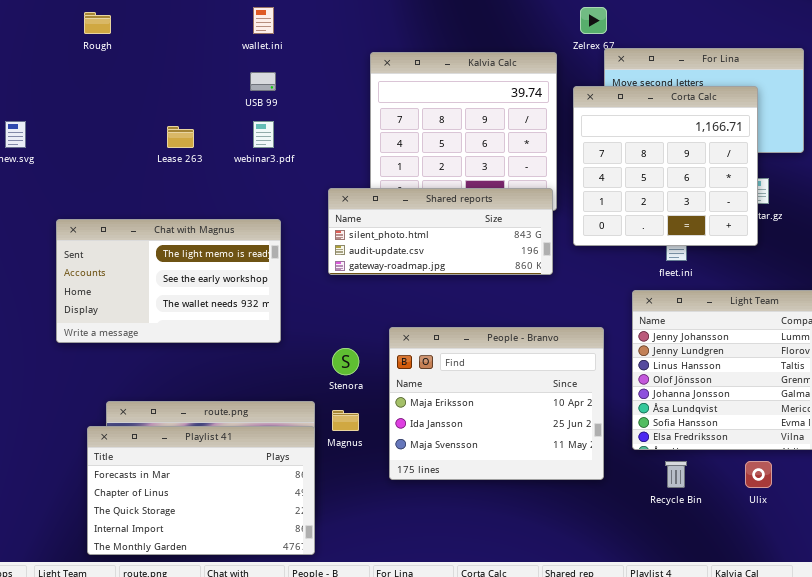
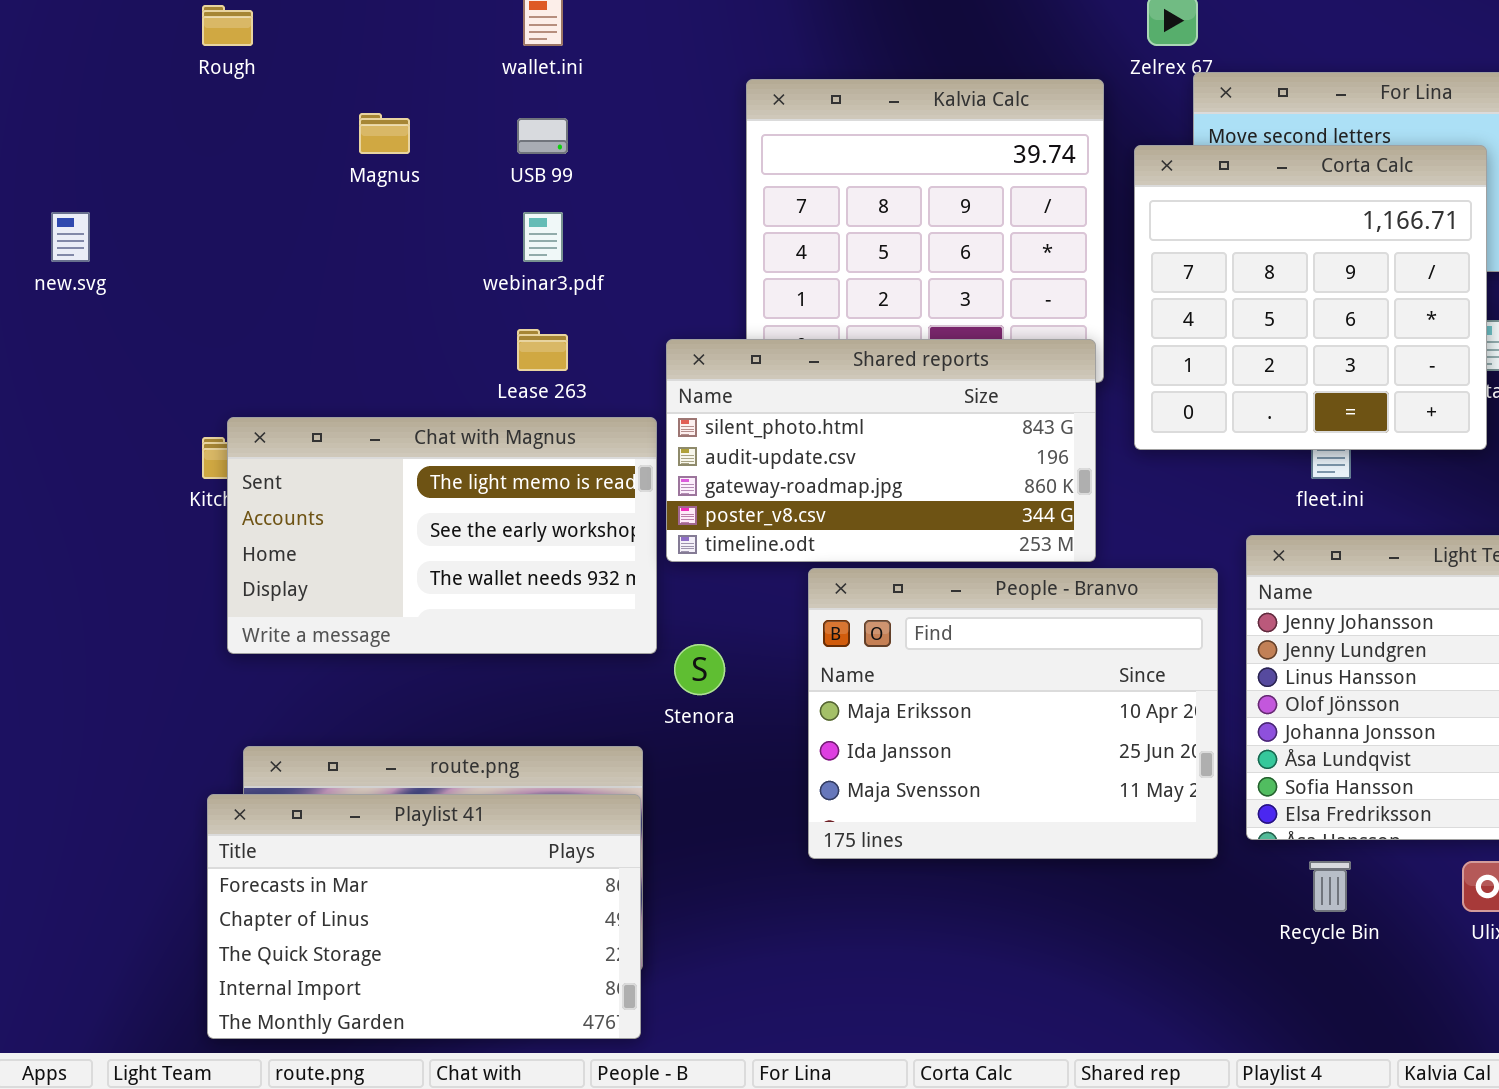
Lease 263: [167,126,194,148] -> [517,329,568,371], moved
Shared reports: [328,188,553,275] -> [666,339,1096,562], resized
Chat with Magnus: [56,219,281,343] -> [227,417,657,654], moved
People - Branvo: [389,327,604,480] -> [808,568,1218,859], moved
Magnus: [332,410,359,431] -> [359,113,410,154], moved

